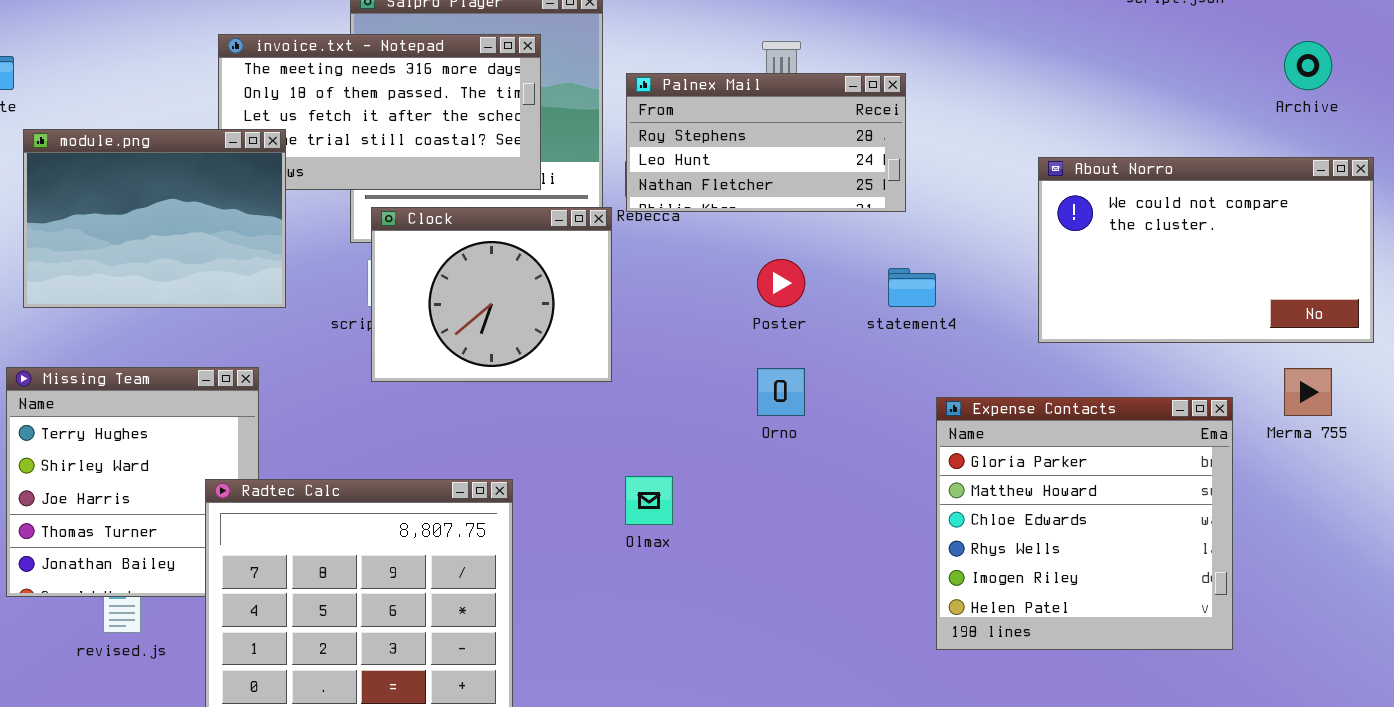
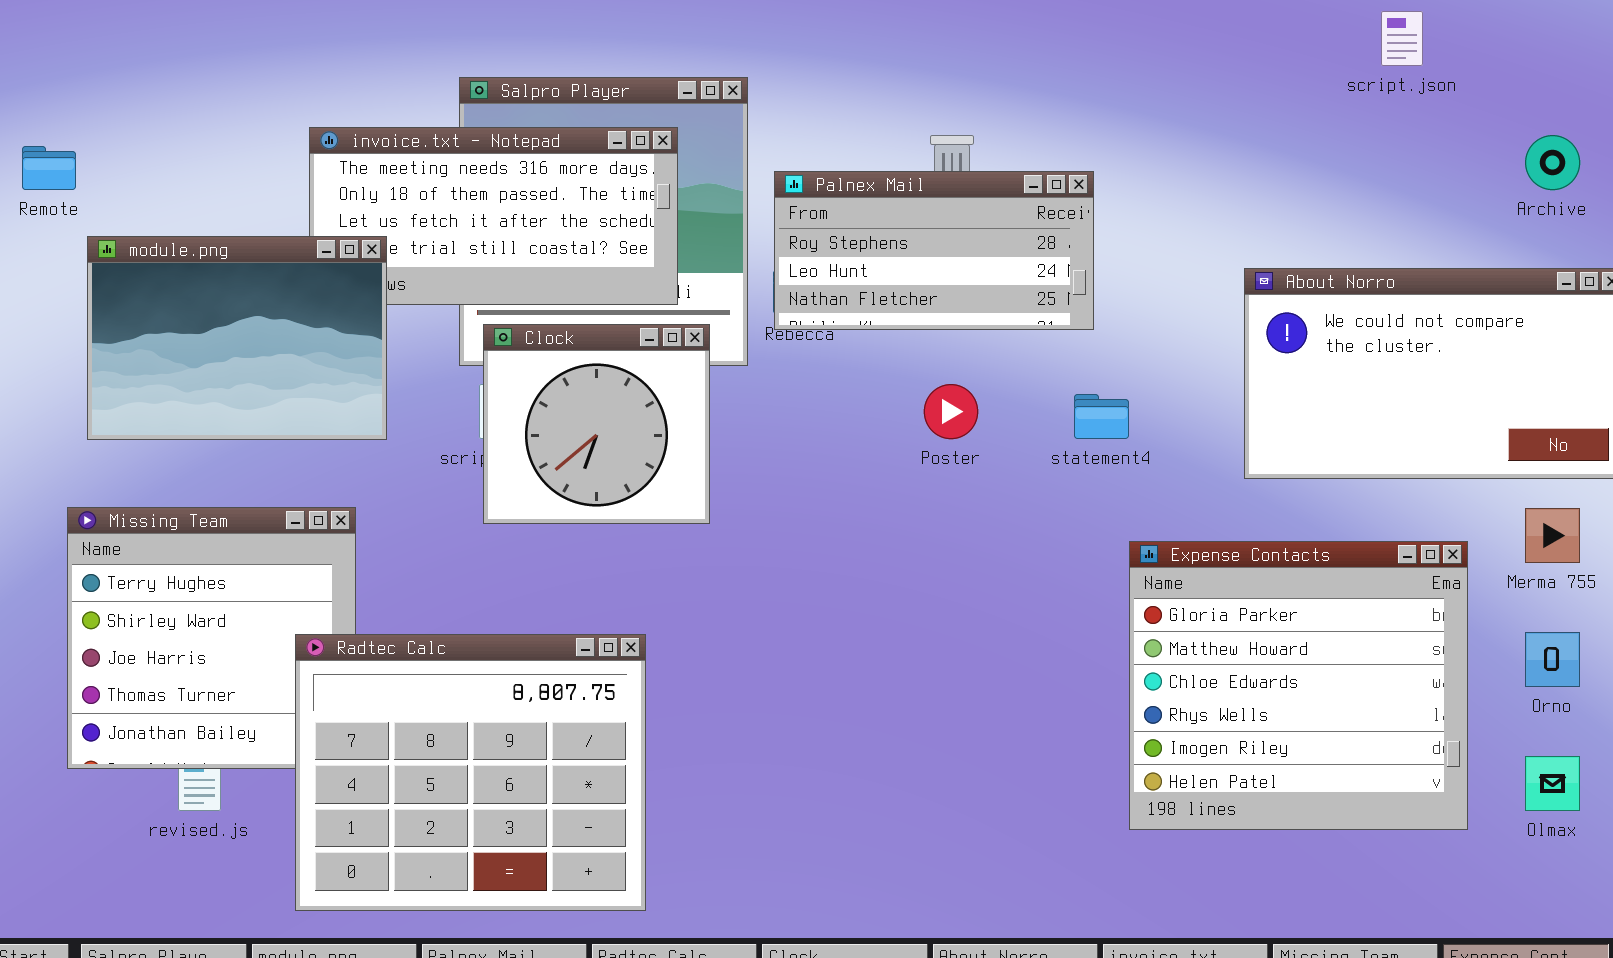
Clock: [371,207,612,382] -> [483,324,710,524], resized
Orno: [757,368,805,416] -> [1525,632,1580,687], moved
Olmax: [625,476,673,525] -> [1525,756,1580,811], moved

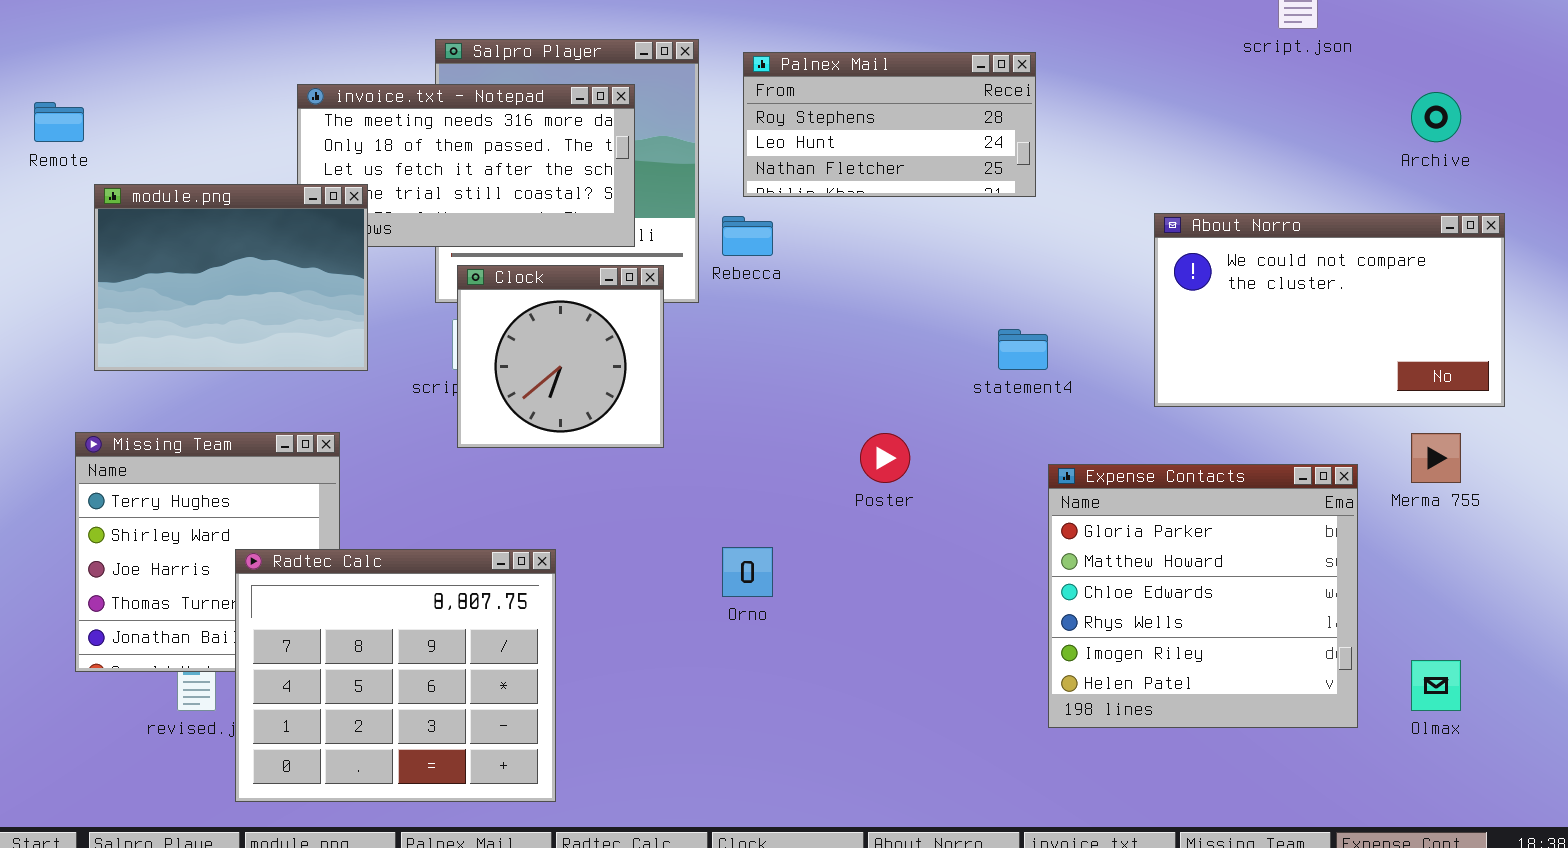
Palnex Mail: [774,171,1094,330] -> [743,52,1036,197], moved
Poster: [924,384,978,439] -> [860,433,910,483], moved
Orno: [1525,632,1580,687] -> [722,547,773,597], moved
Radtec Calc: [295,634,646,911] -> [235,549,556,802], moved

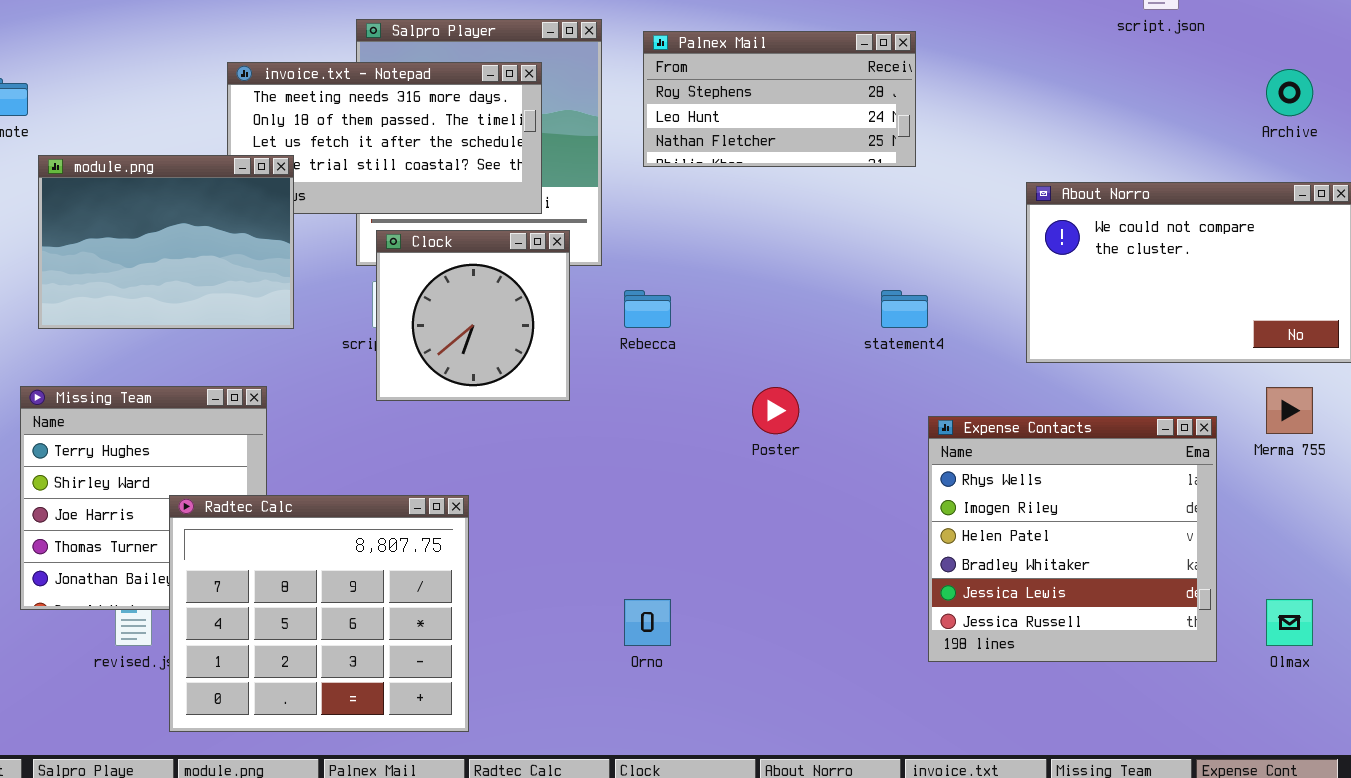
Rebecca: [722,216,773,256] -> [624,290,671,328], moved
Expense Contacts: [1048,464,1358,728] -> [928,416,1217,662], scrolled down 3 rows
Orno: [722,547,773,597] -> [624,599,671,646], moved

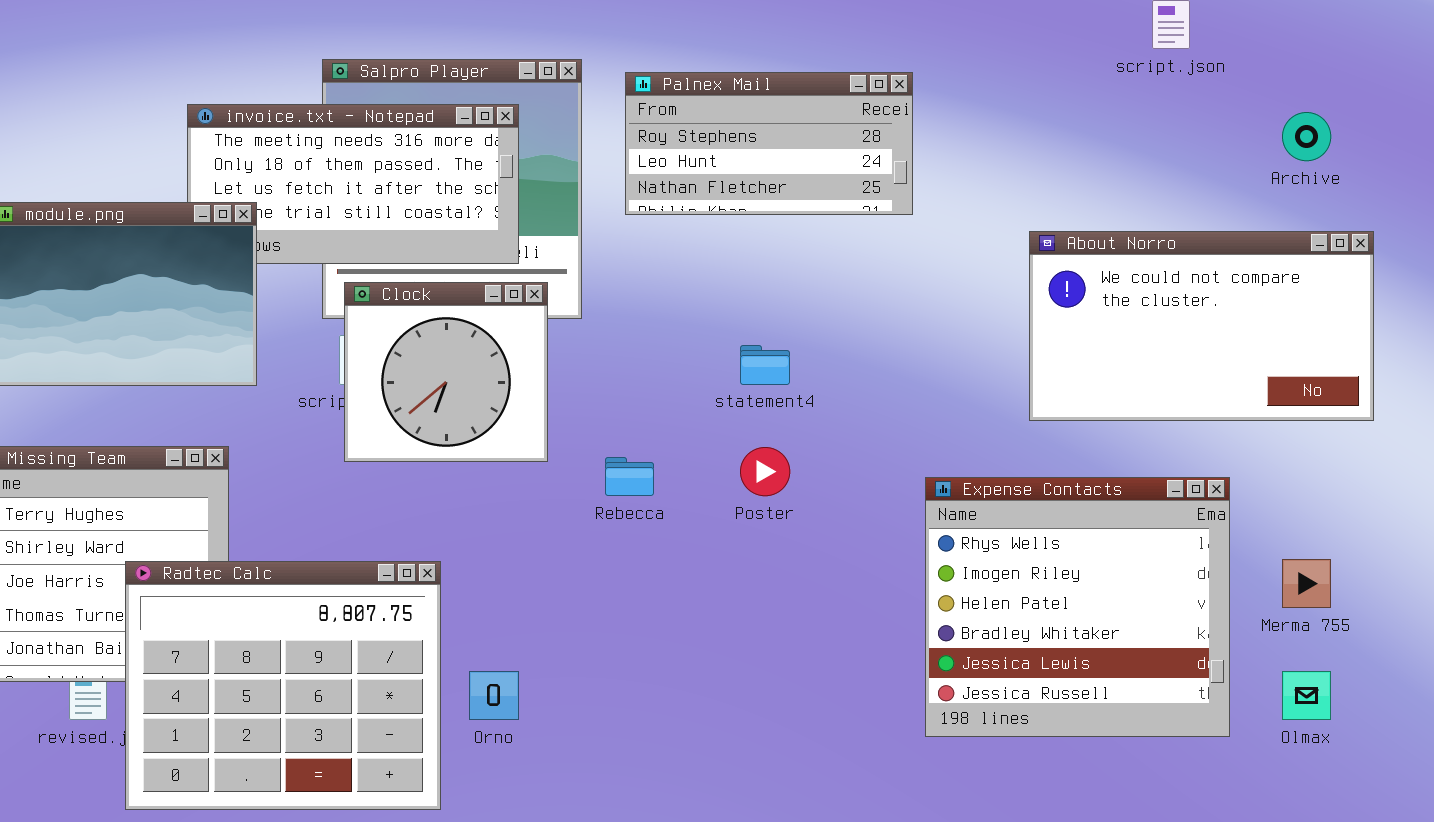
Rebecca: [624,290,671,328] -> [605,457,654,496], moved
statement4: [881,290,928,328] -> [740,345,790,385], moved
Merma 755: [1266,387,1313,434] -> [1282,559,1331,608], moved
Orno: [624,599,671,646] -> [469,671,519,720], moved

